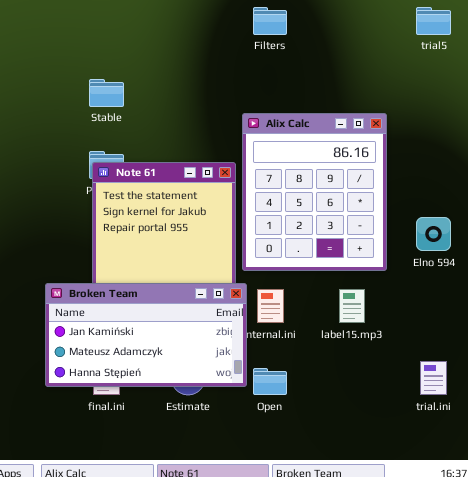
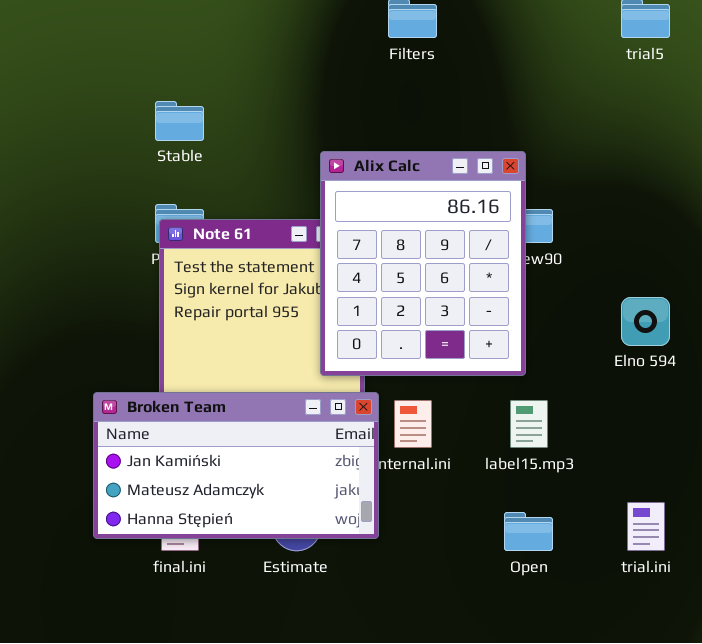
Alix Calc: [242,113,387,271] -> [320,151,526,376], moved
Open: [253,368,287,395] -> [504,512,553,551], moved

